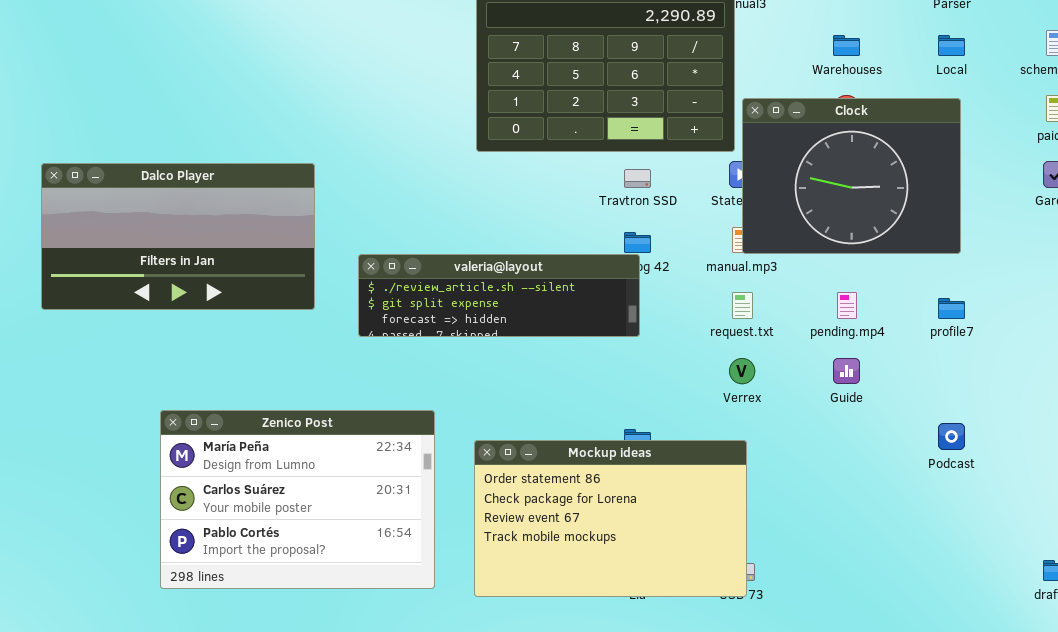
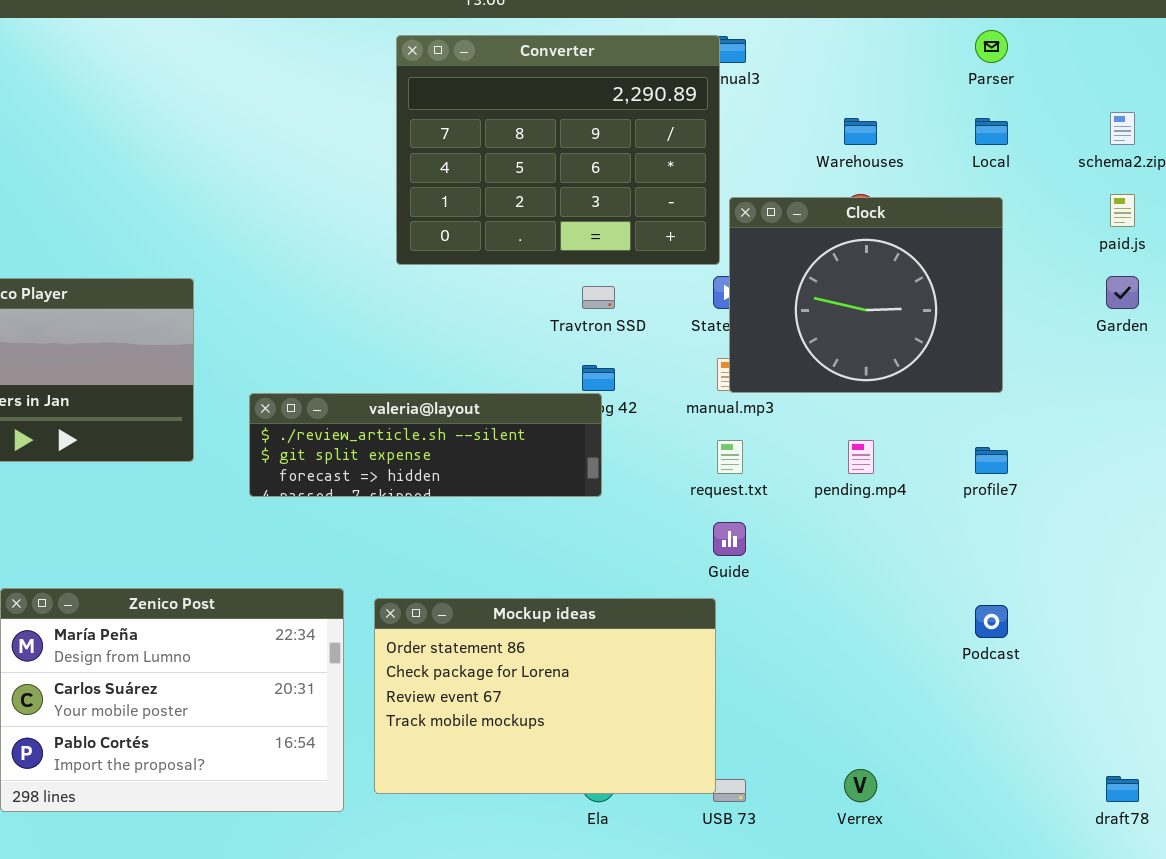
Verrex: [729,358,755,384] -> [844,769,877,802], moved
Guide: [833,358,860,384] -> [713,522,746,556], moved
Mockup ideas: [474,440,747,597] -> [374,598,716,794], moved

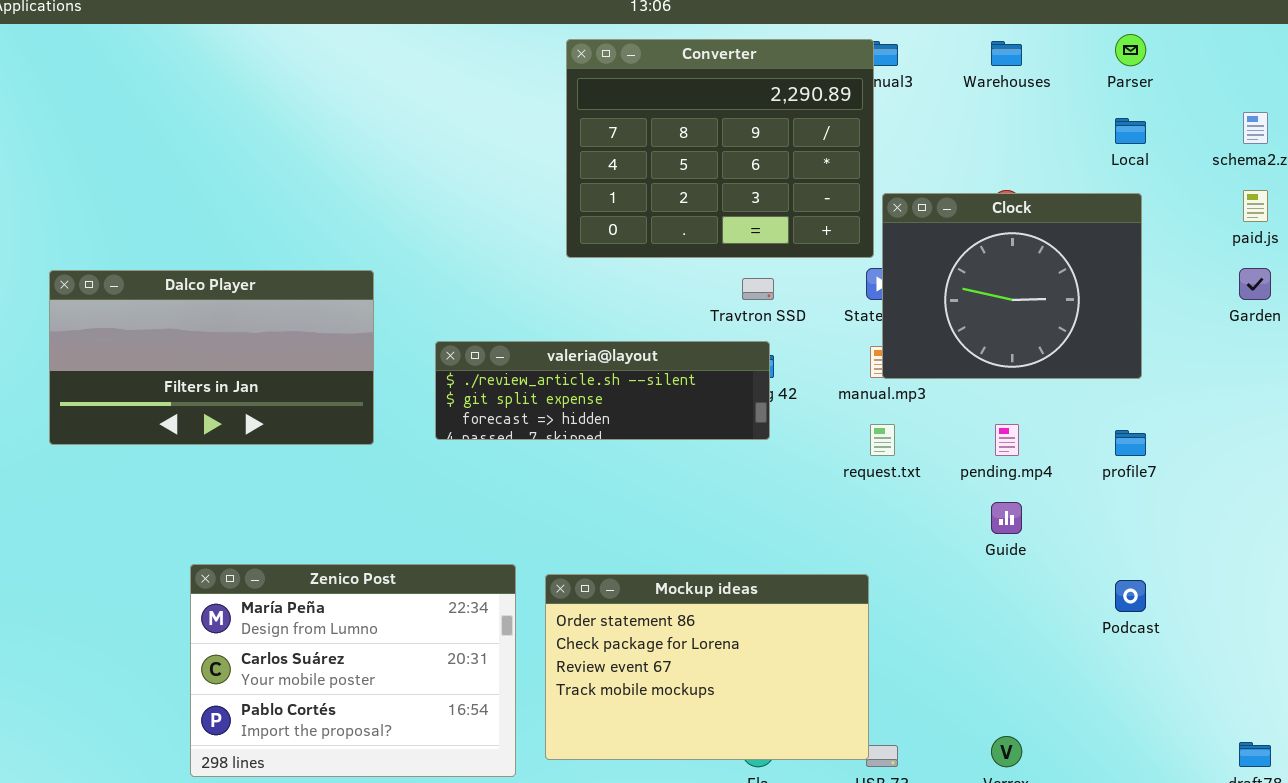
Warehouses: [844,118,877,145] -> [991,41,1022,66], moved
valeria@layout: [249,393,602,497] -> [435,341,770,440], moved
Guide: [713,522,746,556] -> [991,502,1022,534], moved

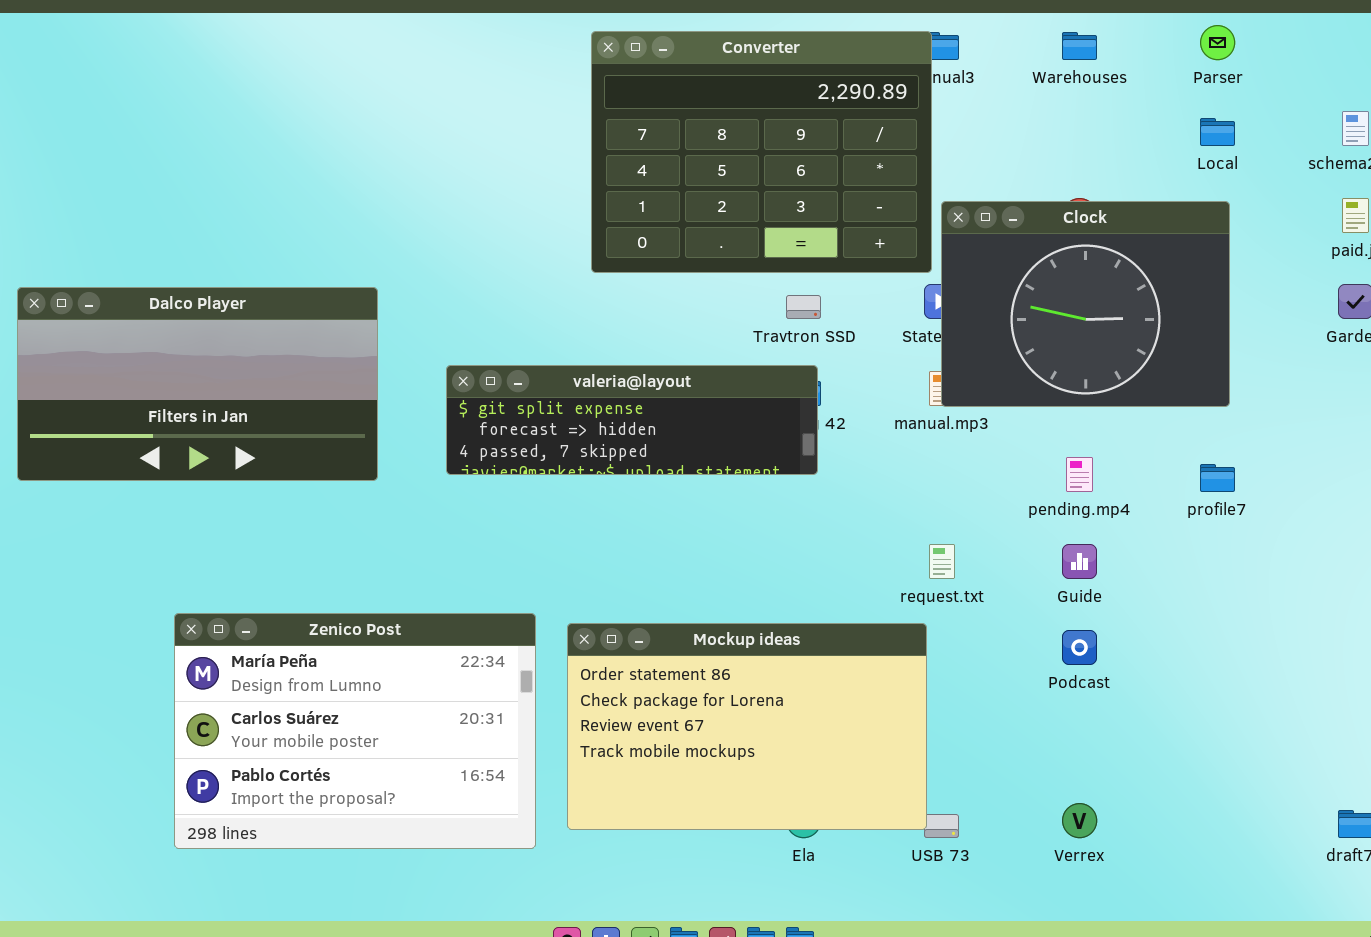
valeria@layout: [435,341,770,440] -> [446,365,818,475], scrolled down 1 row
request.txt: [870,424,895,456] -> [929,544,955,579], moved
Podcast: [1115,580,1146,612] -> [1062,630,1097,665], moved

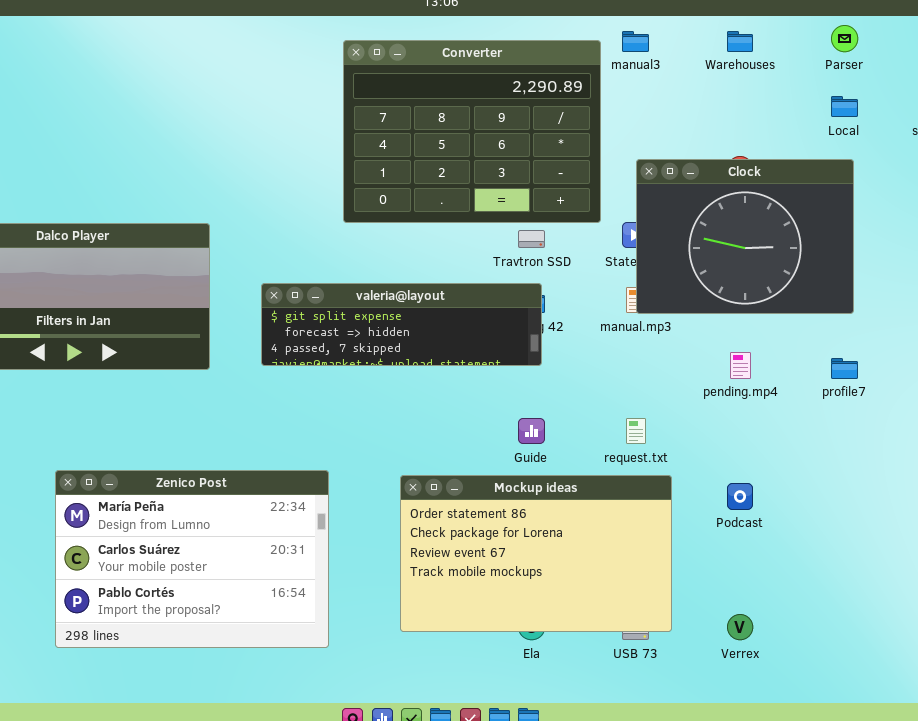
Converter: [591,31,932,273] -> [343,40,601,223], moved
Guide: [1062,544,1097,579] -> [518,418,545,444], moved
Mockup ideas: [567,623,927,830] -> [400,475,672,632], moved

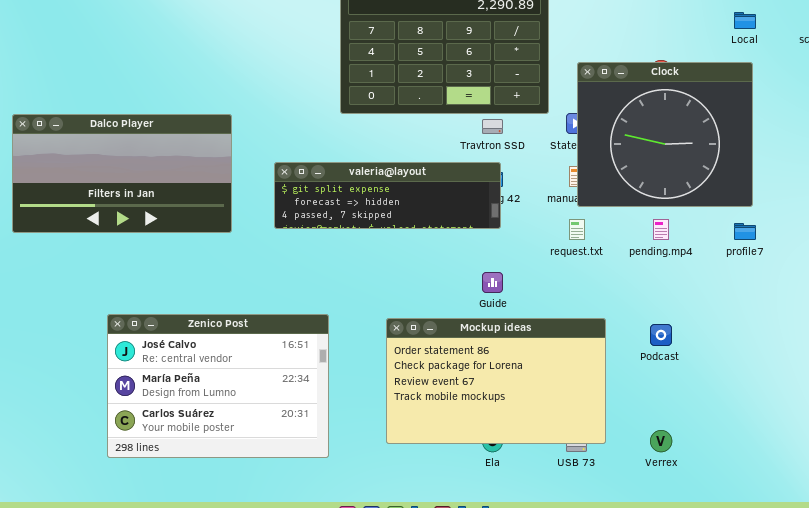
Clock: [636,159,854,314] -> [577,62,753,207], resized
request.txt: [626,418,646,444] -> [569,219,585,240], moved
Zenico Post: [55,470,329,648] -> [107,314,329,458], scrolled up 1 row

